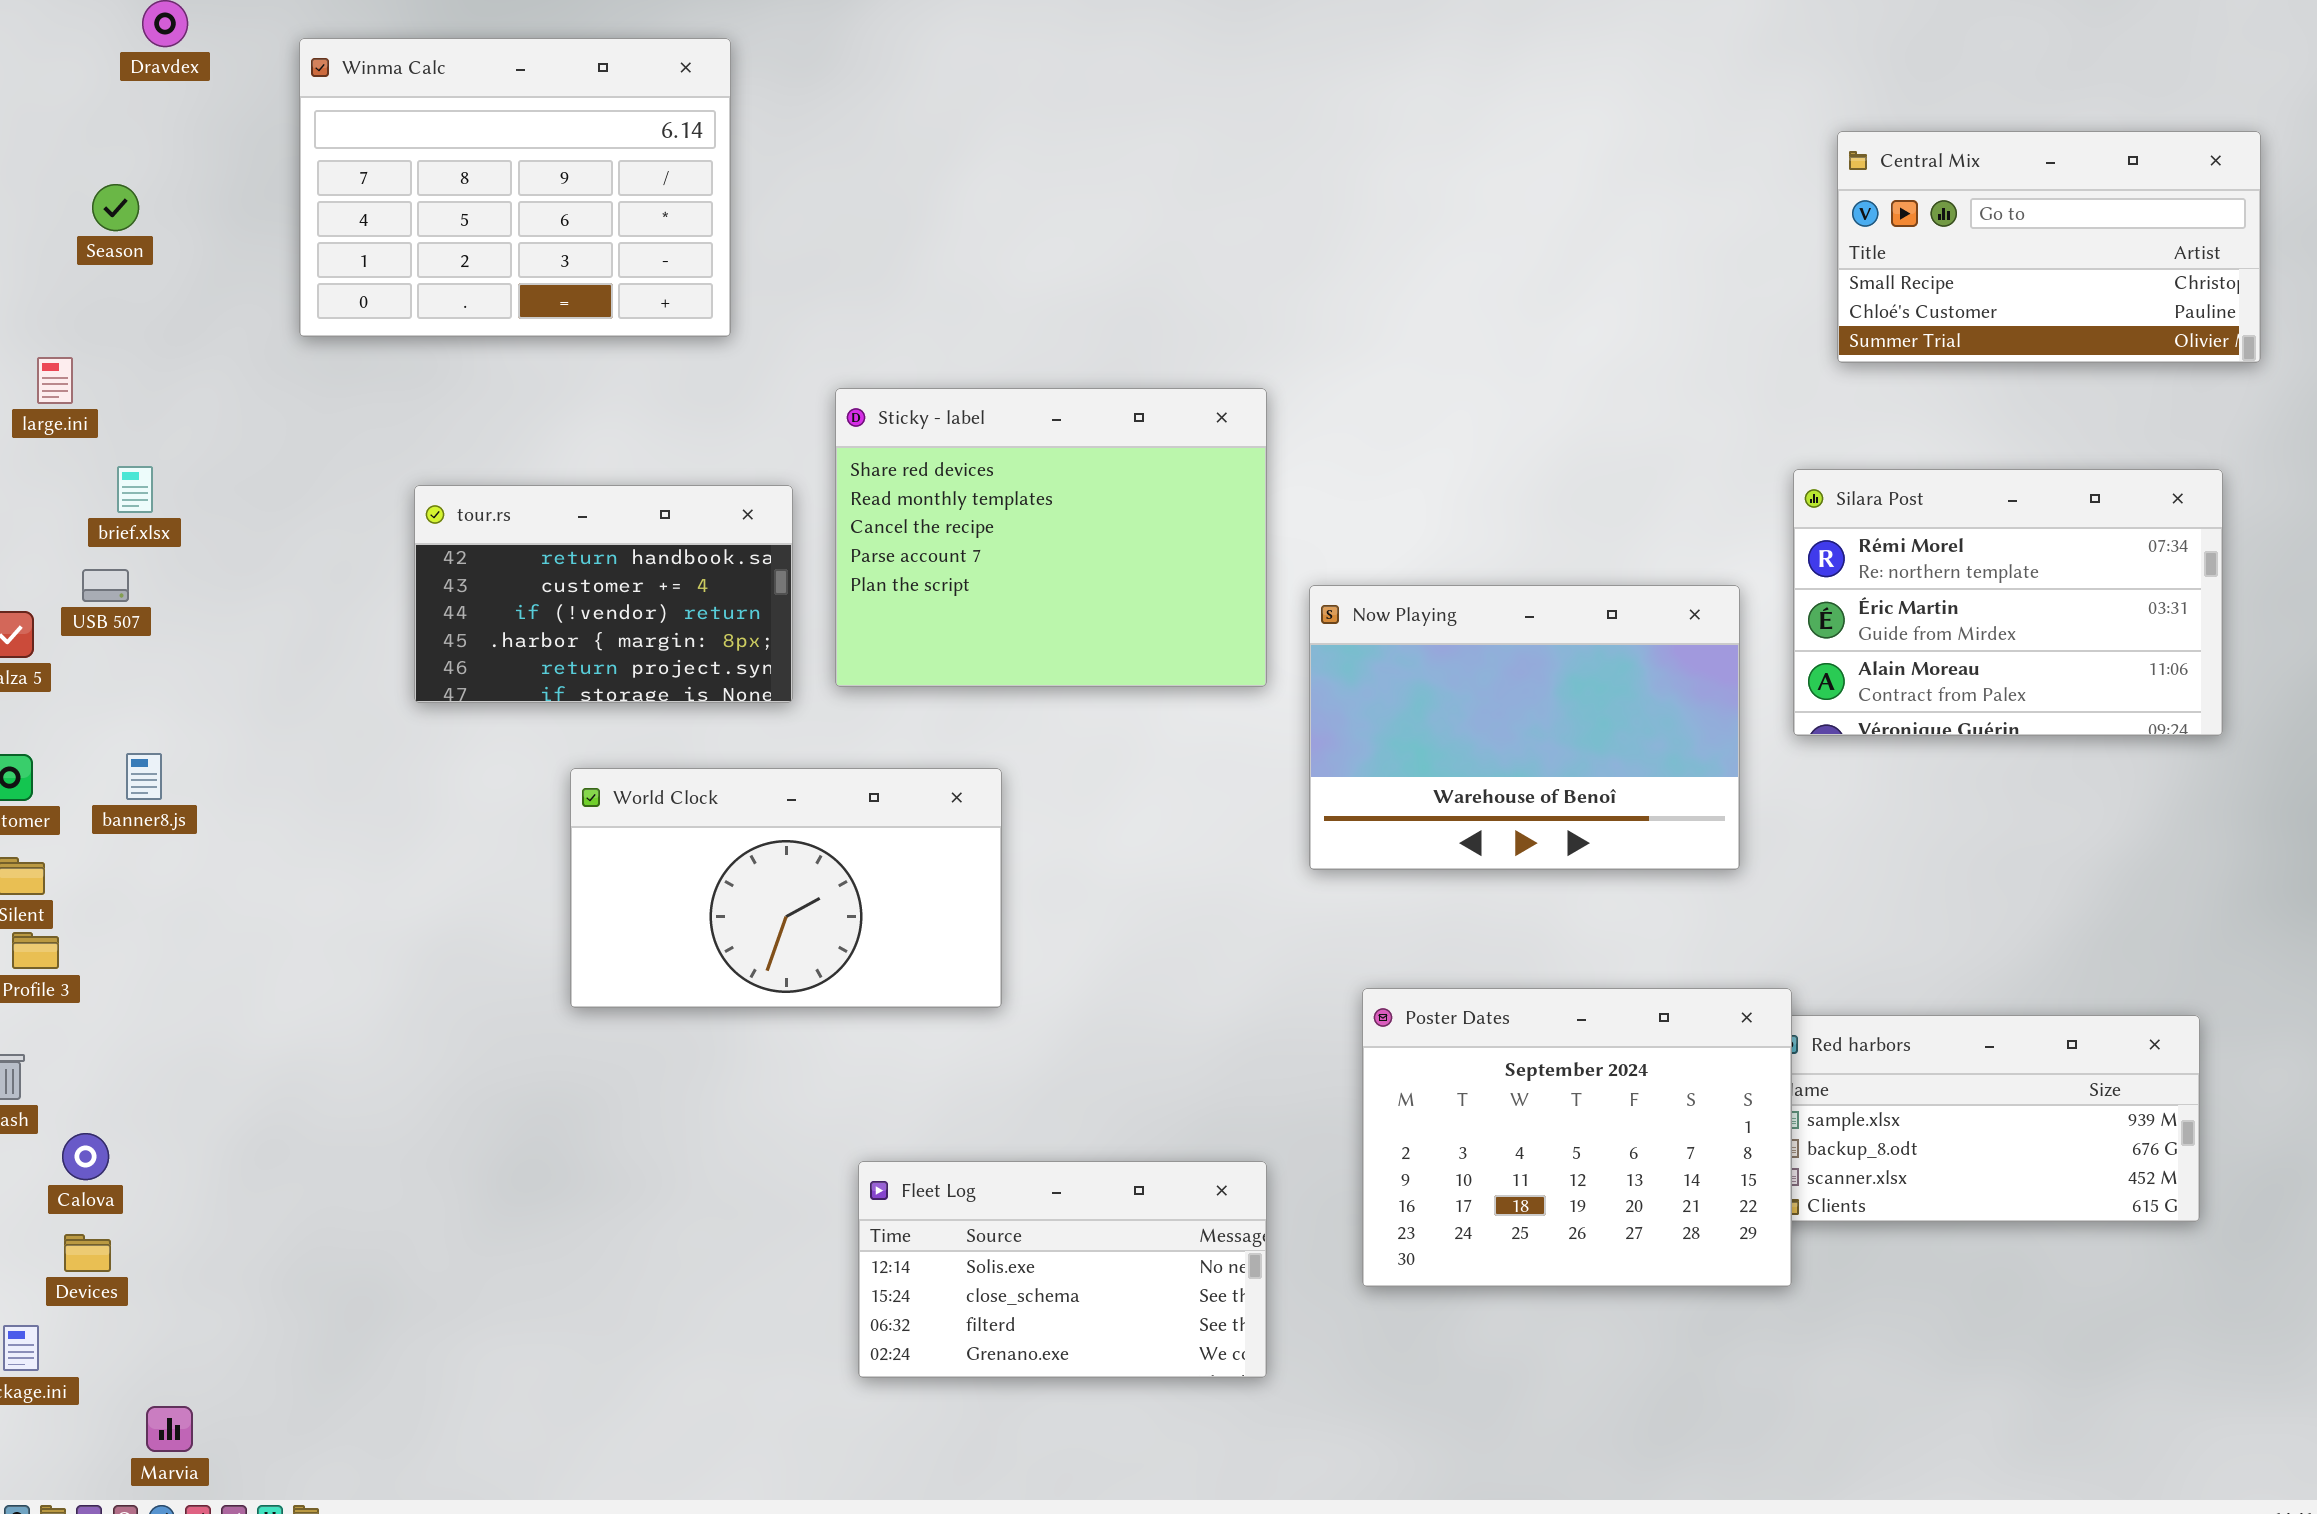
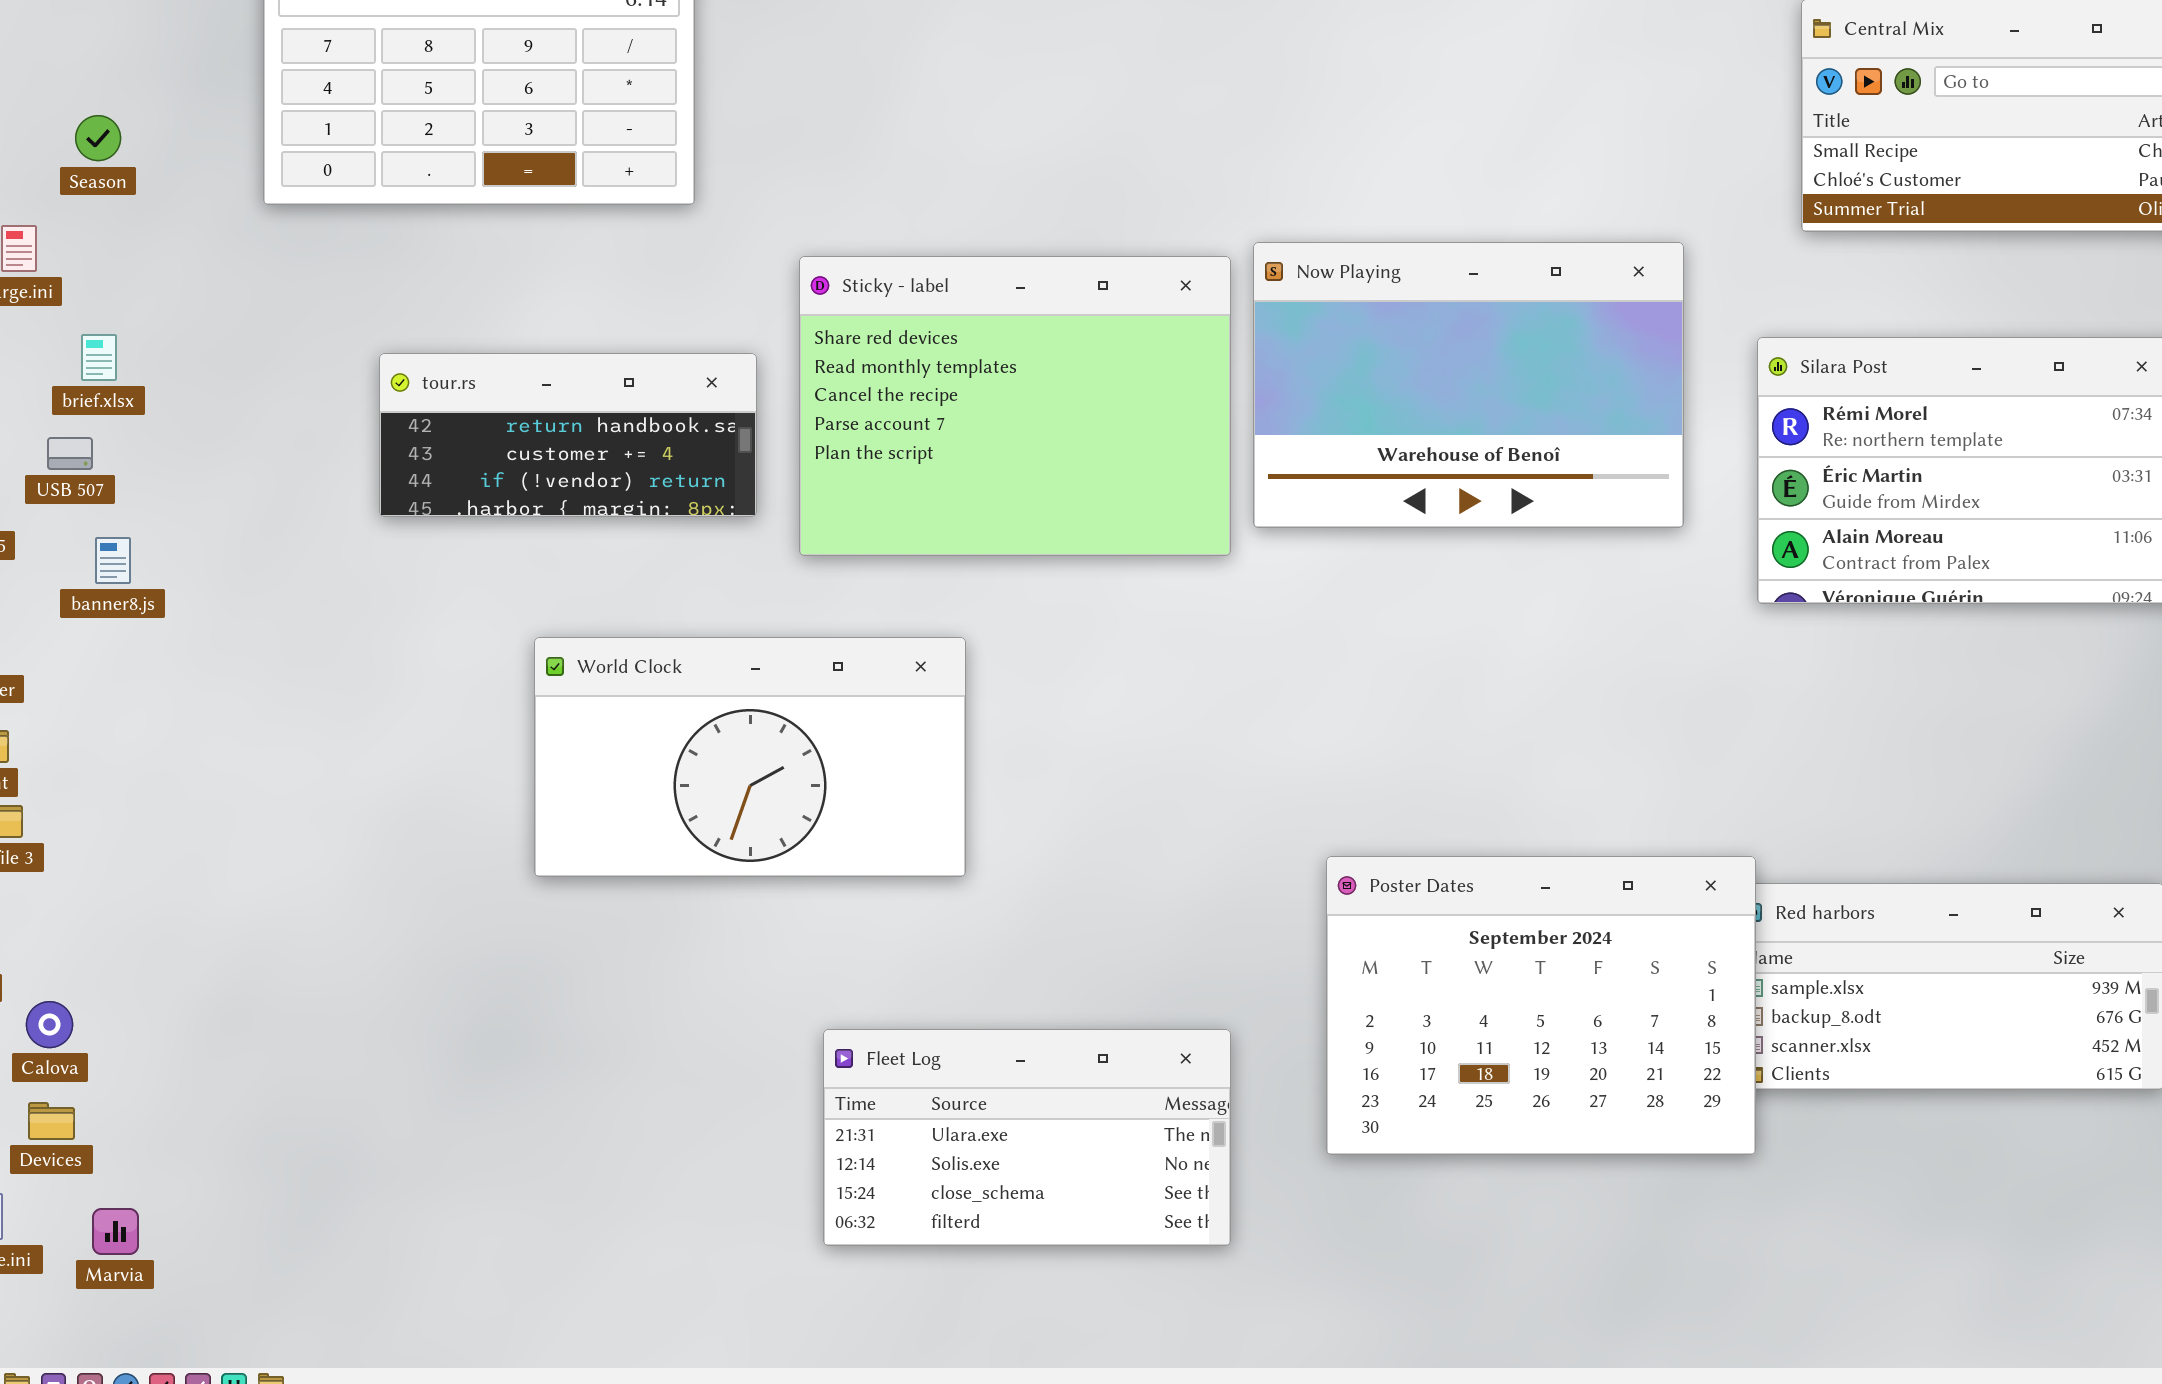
Season: [92,184,139,231] -> [75,115,121,161], moved
tour.rs: [414,485,793,703] -> [379,353,757,517], resized
Now Playing: [1309,585,1740,870] -> [1253,242,1684,528], moved
banner8.js: [126,753,162,800] -> [95,537,131,584], moved
Fleet Log: [858,1161,1267,1378] -> [823,1029,1231,1246], scrolled up 1 row
Marvia: [146,1406,193,1452] -> [92,1208,139,1255], moved

